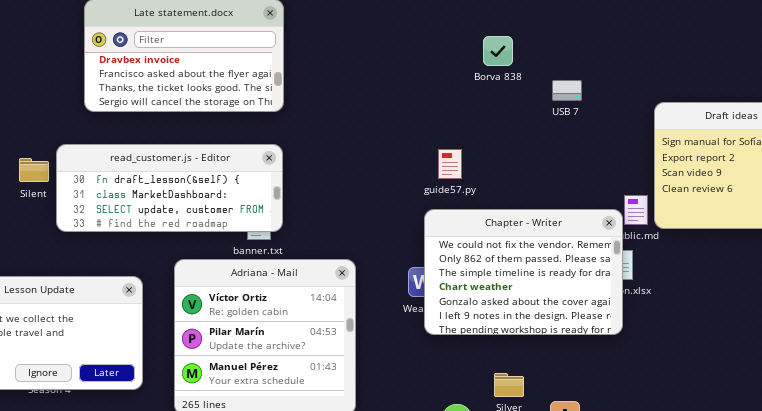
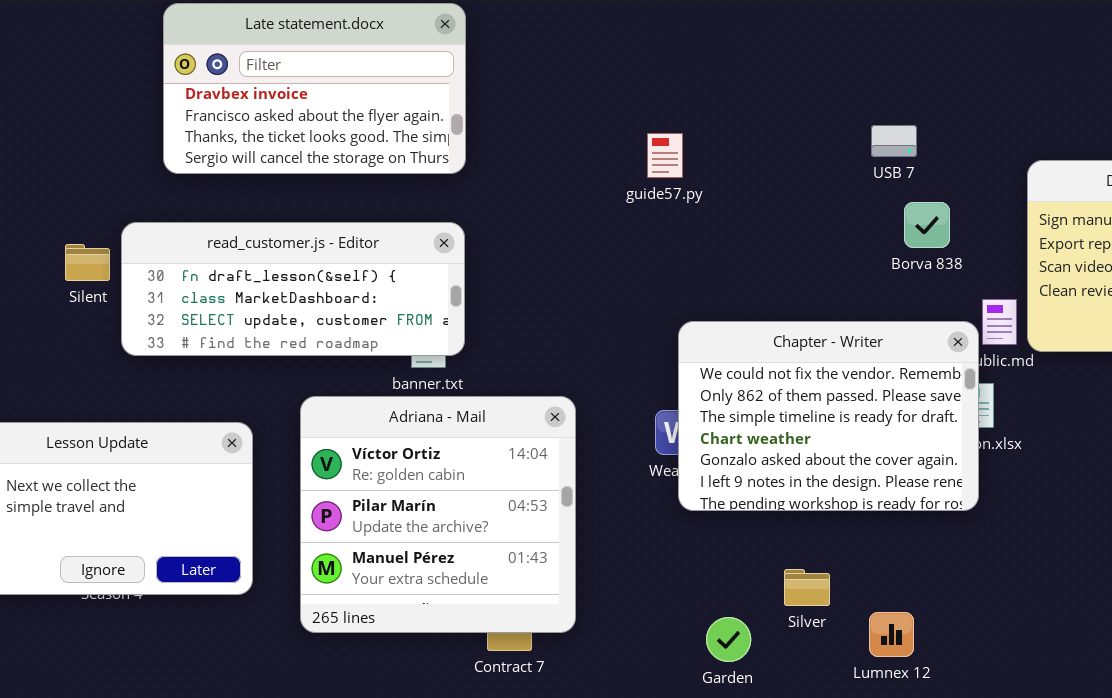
Borva 838: [483,36,513,66] -> [904,202,950,248], moved
guide57.py: [438,149,462,179] -> [647,133,683,178], moved

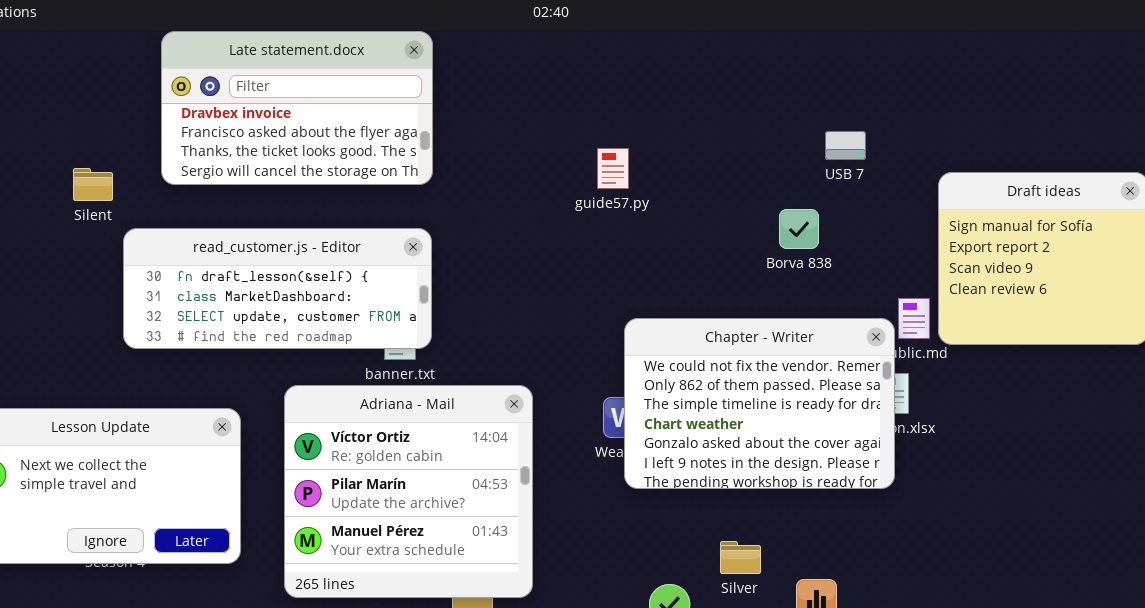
USB 7: [871,125,917,157] -> [825,131,866,160], moved
Borva 838: [904,202,950,248] -> [779,209,819,249], moved
Silent: [65,244,110,281] -> [73,168,113,201], moved

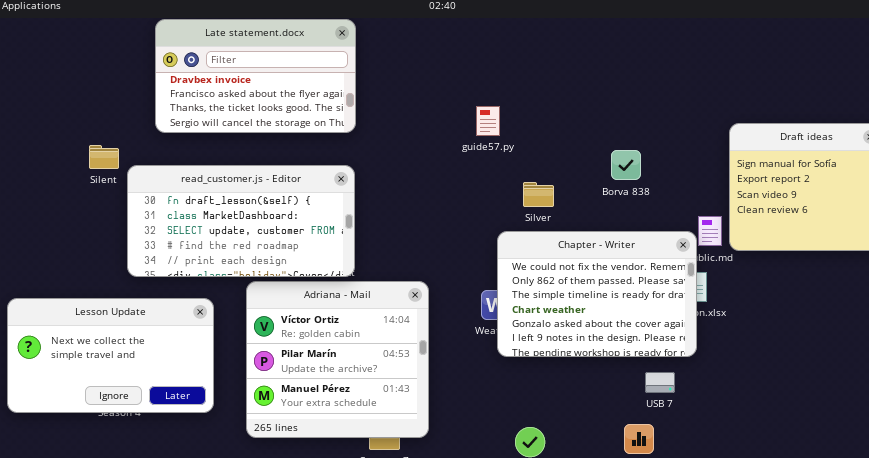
USB 7: [825,131,866,160] -> [645,372,675,393], moved
Silent: [73,168,113,201] -> [89,145,119,169], moved
read_customer.js - Editor: [123,228,432,349] -> [127,165,355,277], resized
Silver: [720,541,761,574] -> [523,182,554,207], moved

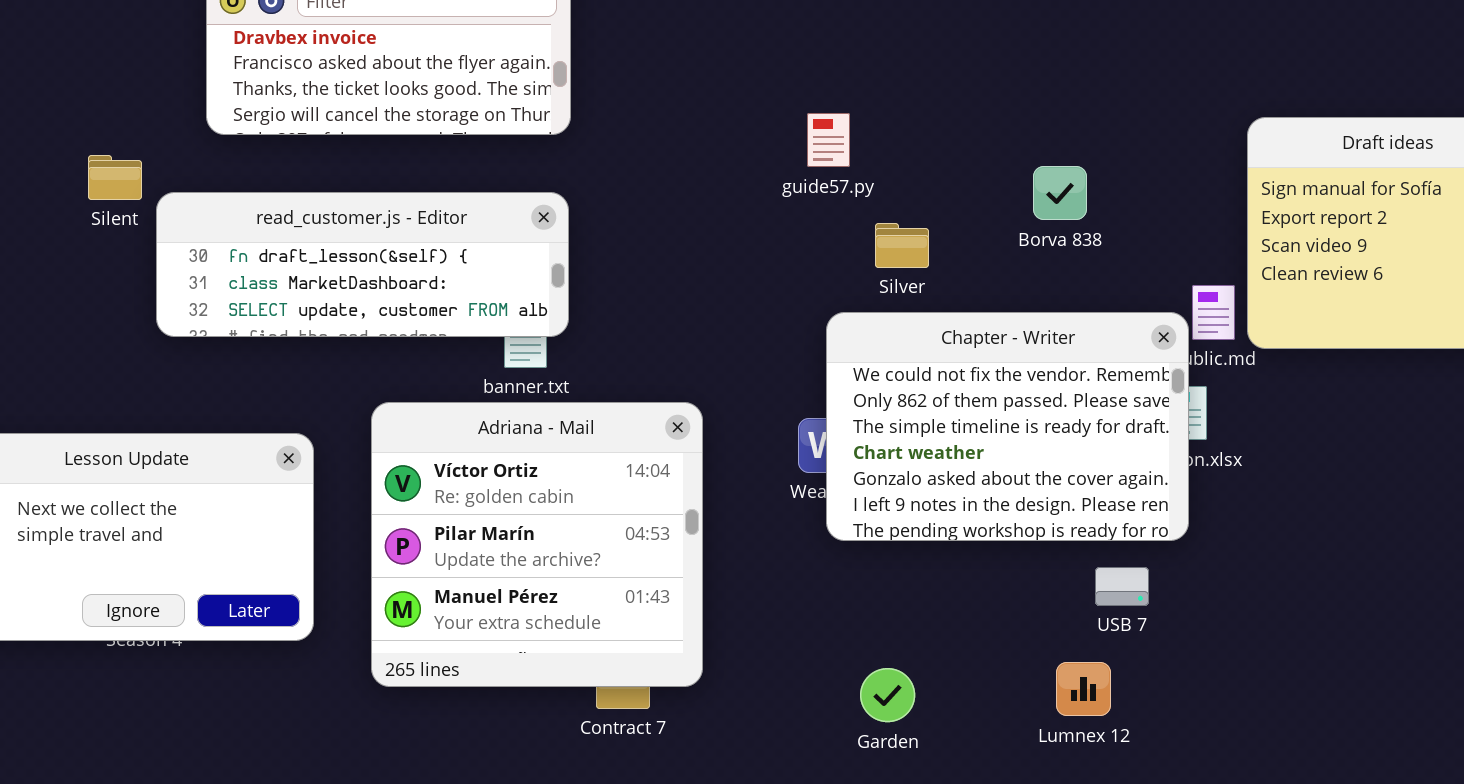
guide57.py: [476,106,500,136] -> [807,113,850,167], moved
read_customer.js - Editor: [127,165,355,277] -> [156,192,569,337], resized

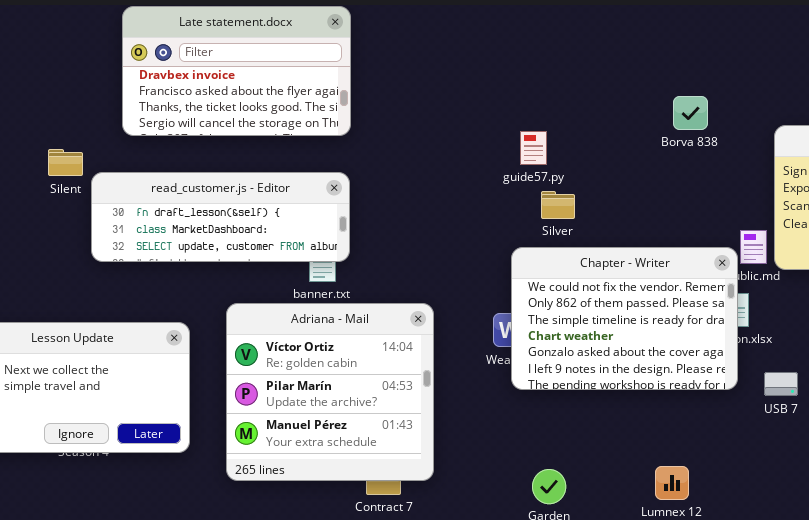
guide57.py: [807,113,850,167] -> [520,131,547,165], moved
Borva 838: [1033,166,1087,220] -> [673,96,708,130], moved
USB 7: [1095,567,1149,606] -> [764,372,798,396], moved

